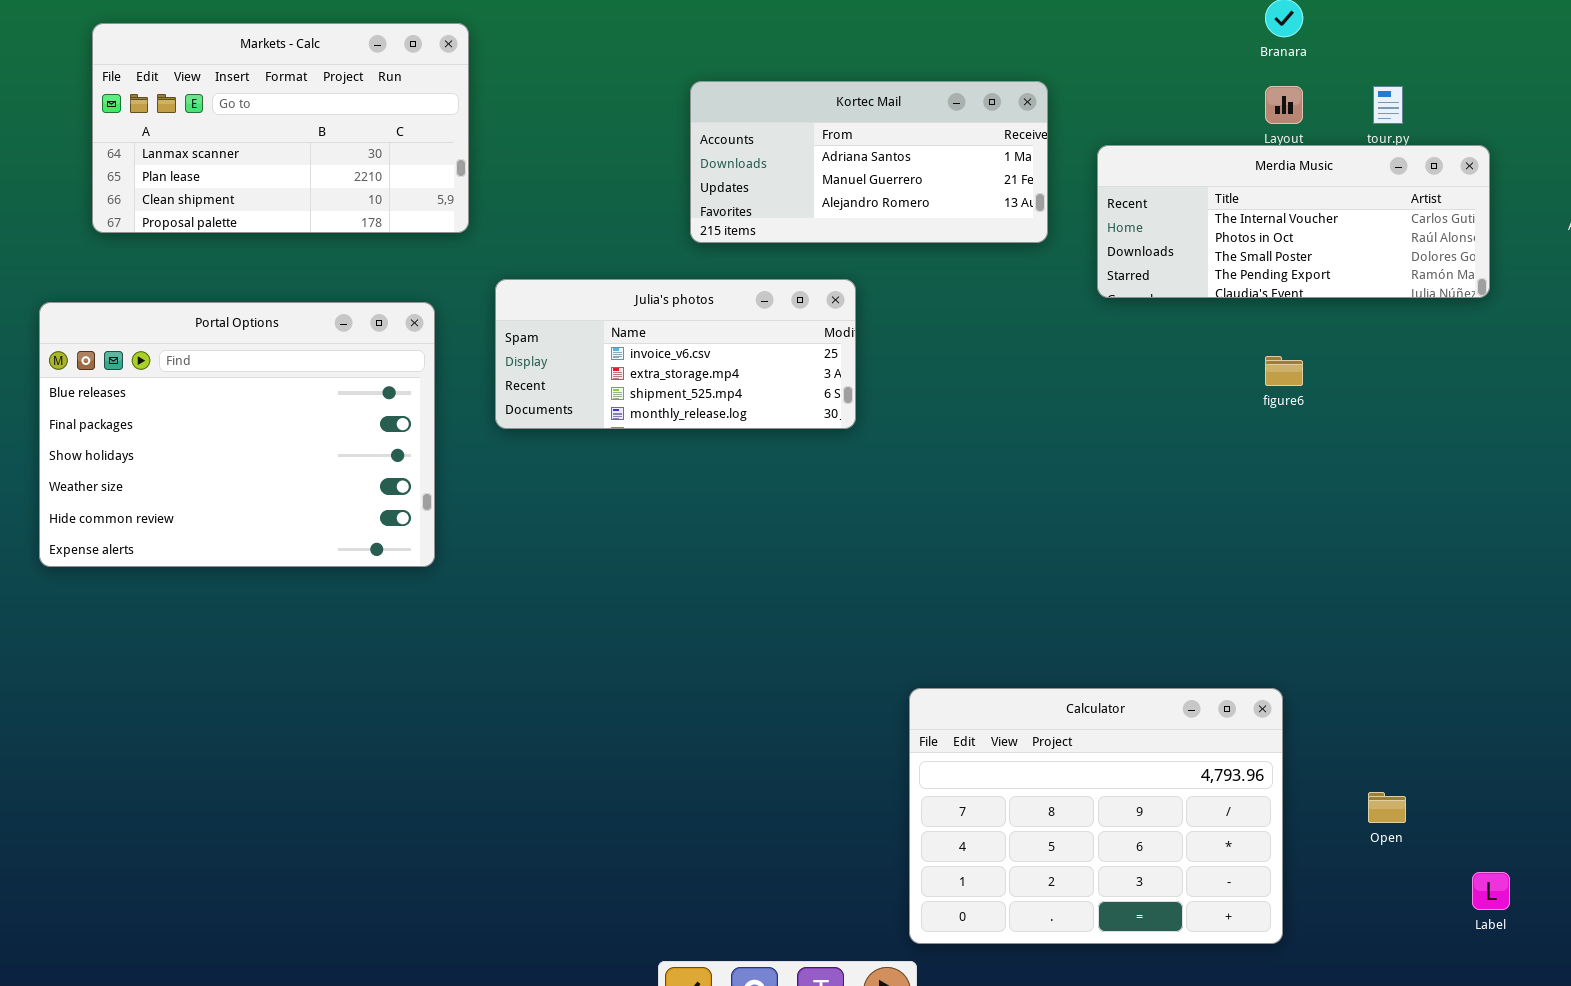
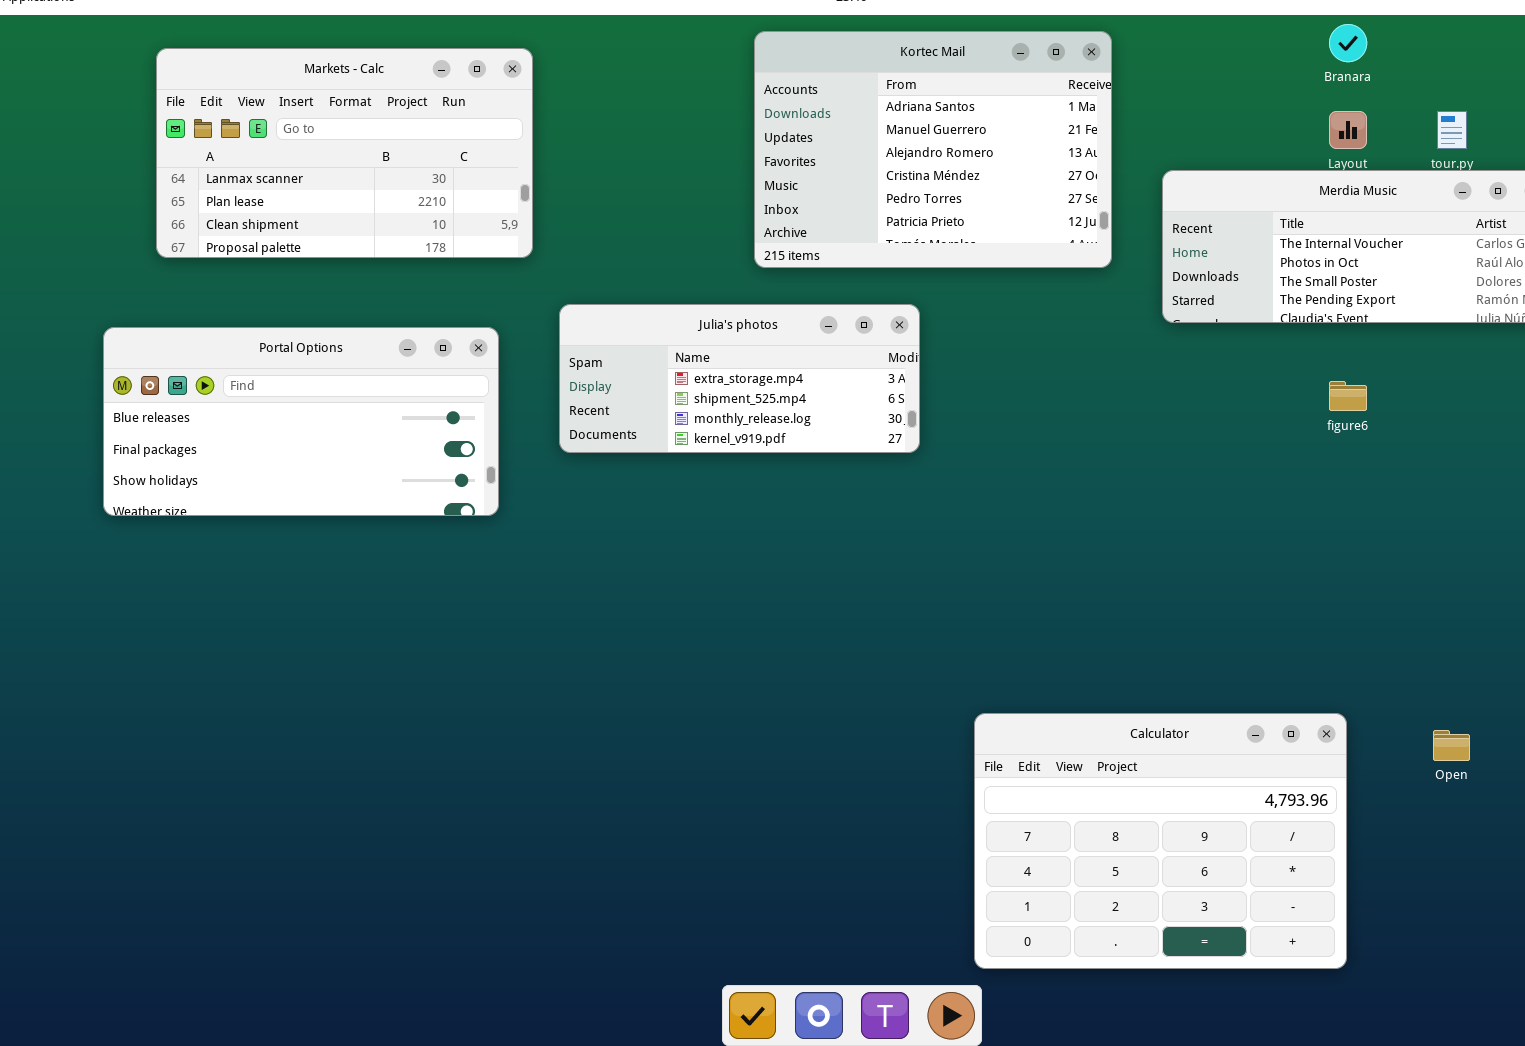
Kortec Mail: [690,81,1048,243] -> [754,31,1112,268], resized
Julia's photos: [495,279,856,429] -> [559,304,920,453], scrolled down 1 row
Portal Options: [39,302,435,567] -> [103,327,499,516], resized
Open: [1368,792,1406,823] -> [1433,730,1470,761], moved

